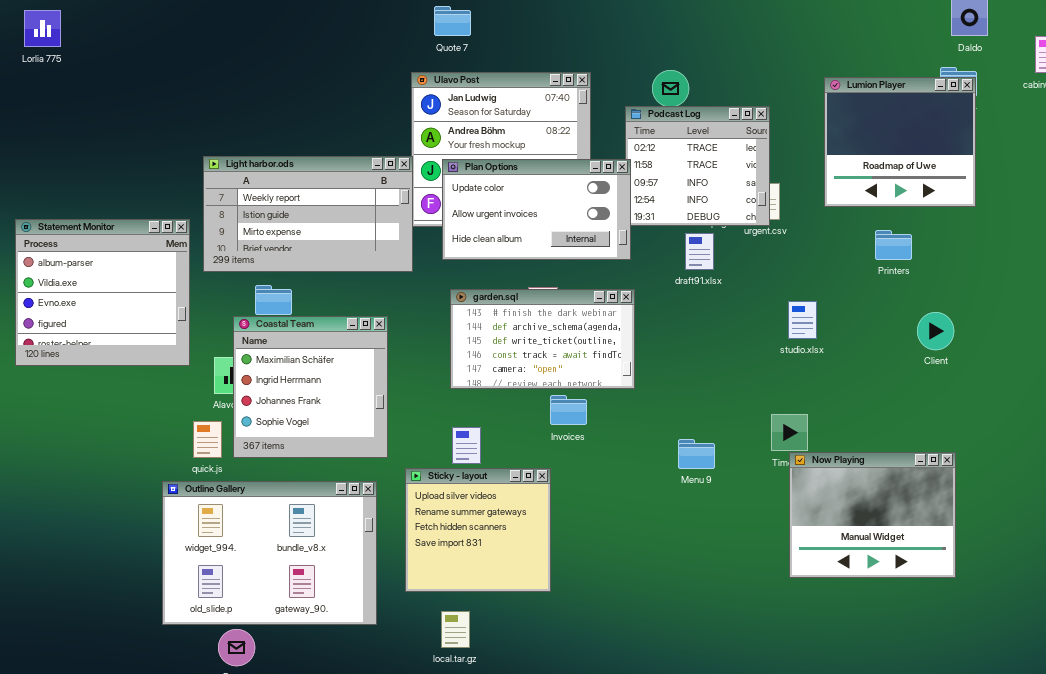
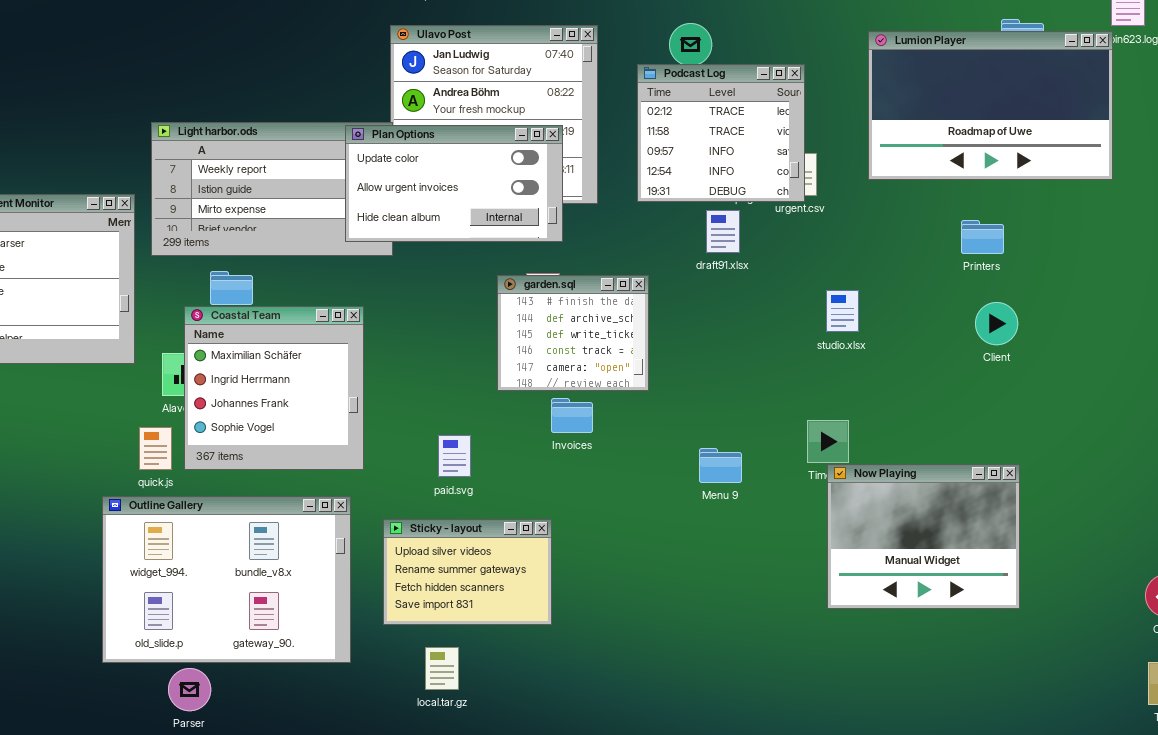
Lumion Player: [824,77,976,207] -> [868,31,1113,180], resized
Plan Options: [442,159,631,260] -> [345,125,563,242], moved
Printers: [875,230,912,260] -> [961,220,1004,254], moved
garden.sql: [450,289,635,389] -> [497,275,649,391], resized
Sticky - layout: [405,468,551,592] -> [383,519,552,625], resized

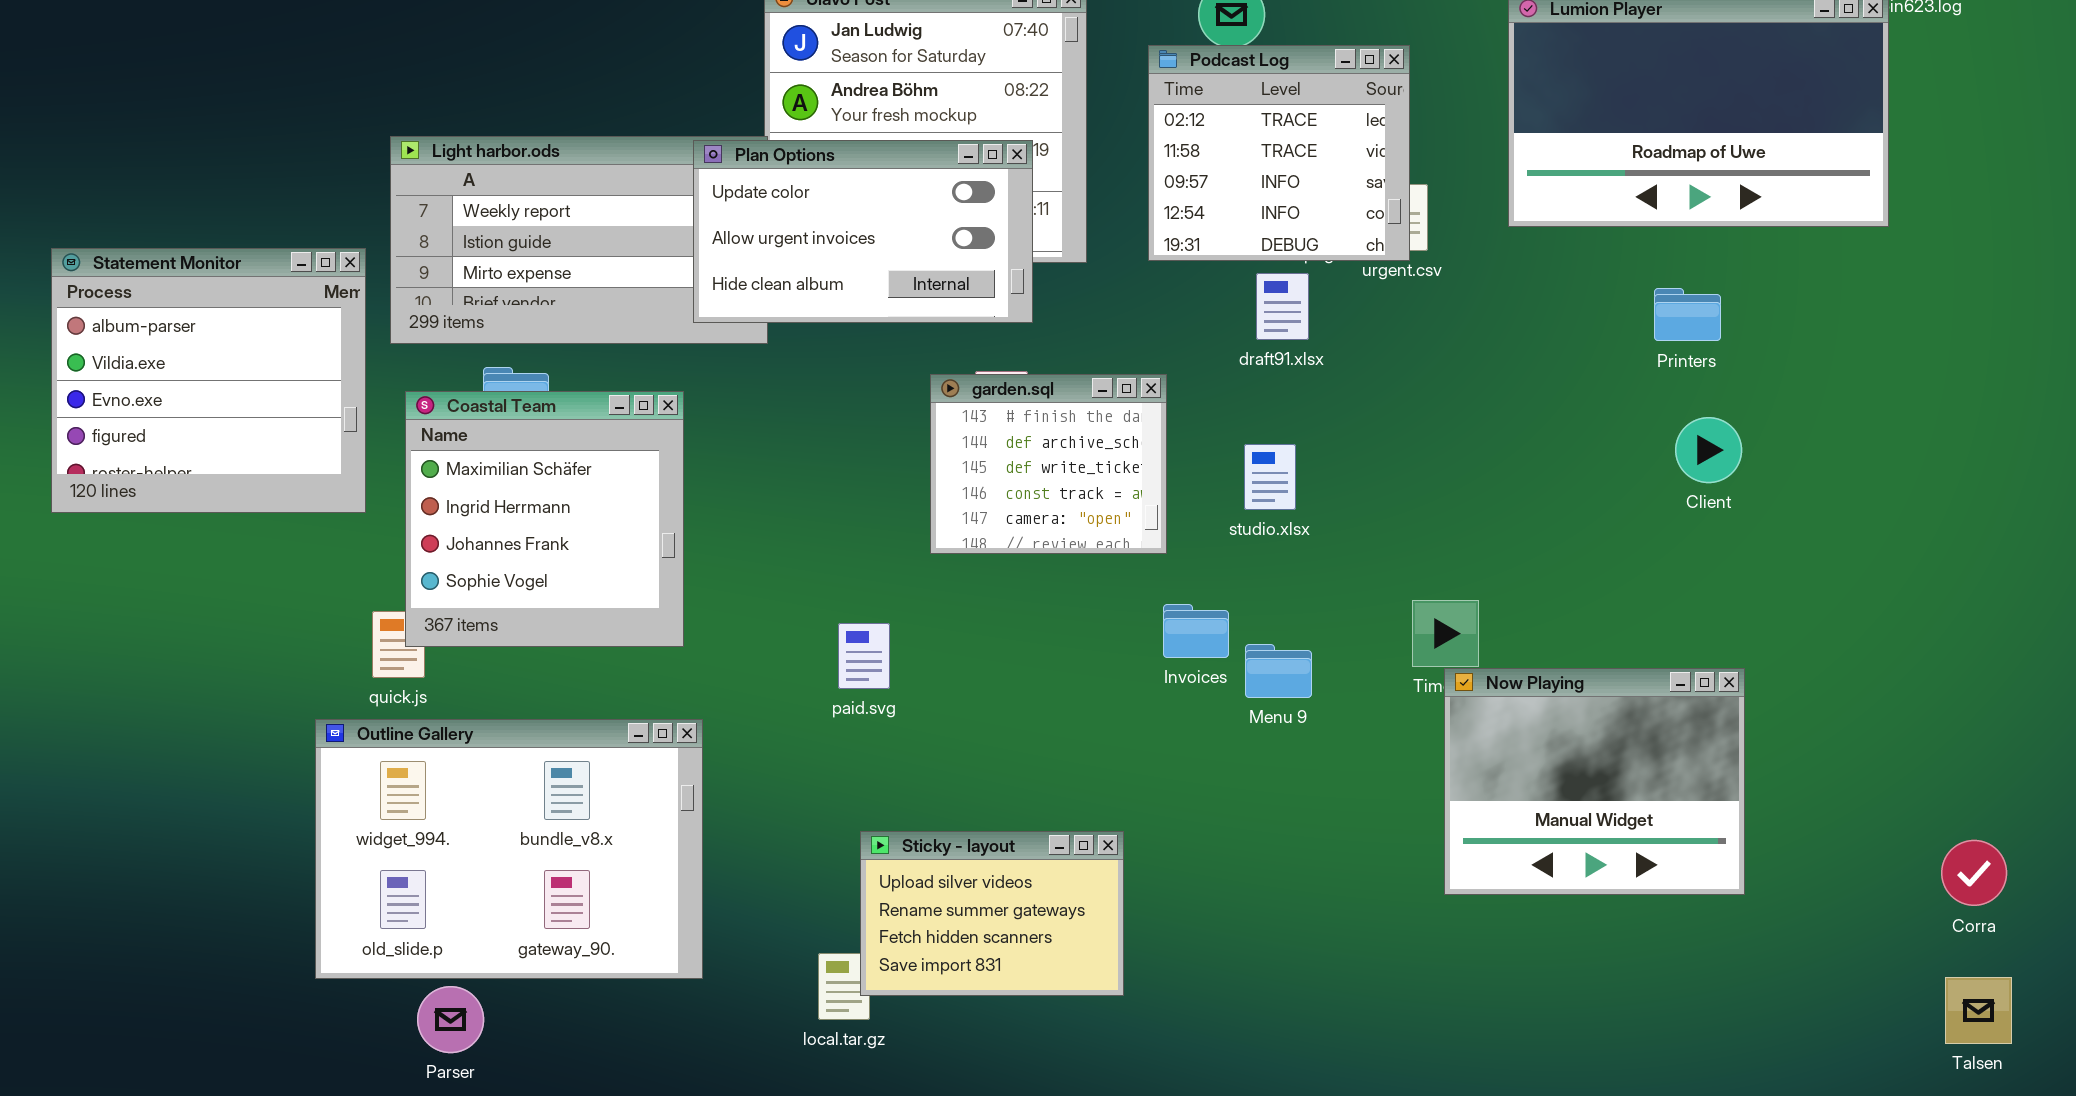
studio.xlsx: [826,290,859,332] -> [1244,444,1296,510], moved
Coastal Team: [184,306,364,470] -> [405,391,684,647], moved
Invoices: [551,398,593,433] -> [1163,604,1229,658], moved
Sticky - layout: [383,519,552,625] -> [860,831,1124,996], moved

